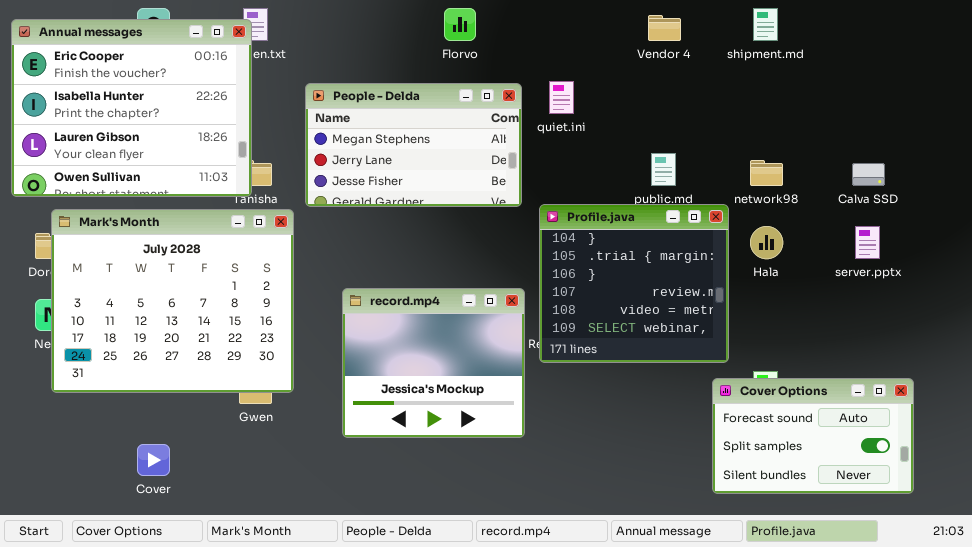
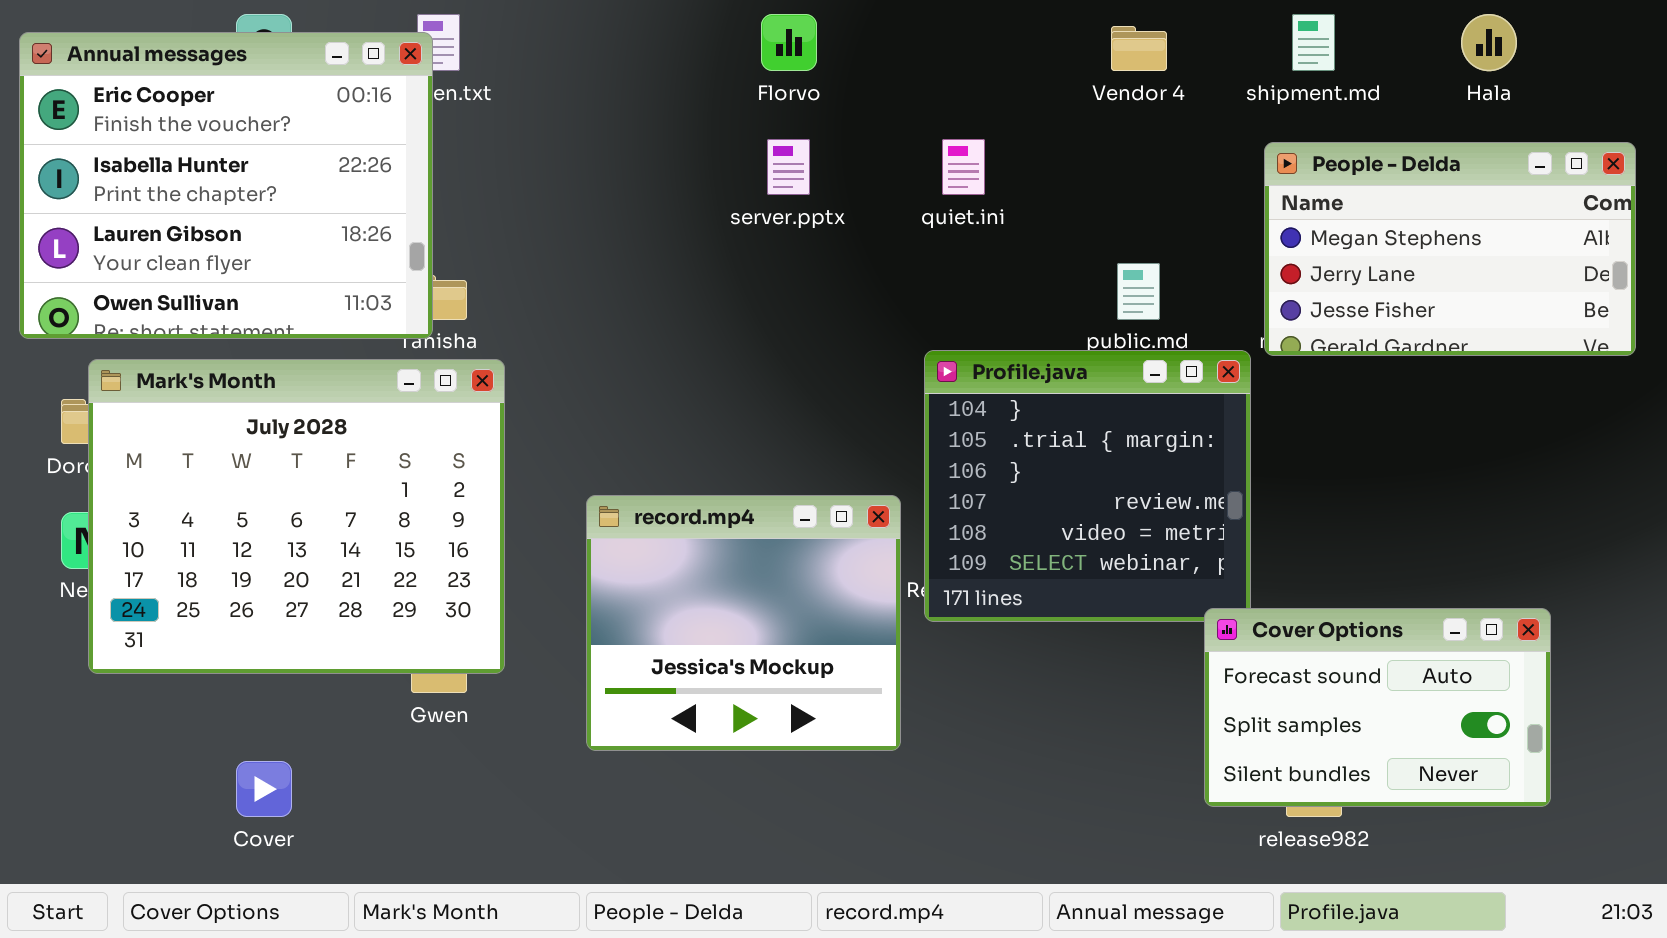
People - Delda: [305,83,522,207] -> [1264,142,1636,356], moved
Hala: [750,226,783,259] -> [1461,14,1517,71], moved
server.pptx: [855,226,880,259] -> [767,139,810,195], moved
Cover Options: [712,378,914,494] -> [1204,608,1551,807], moved

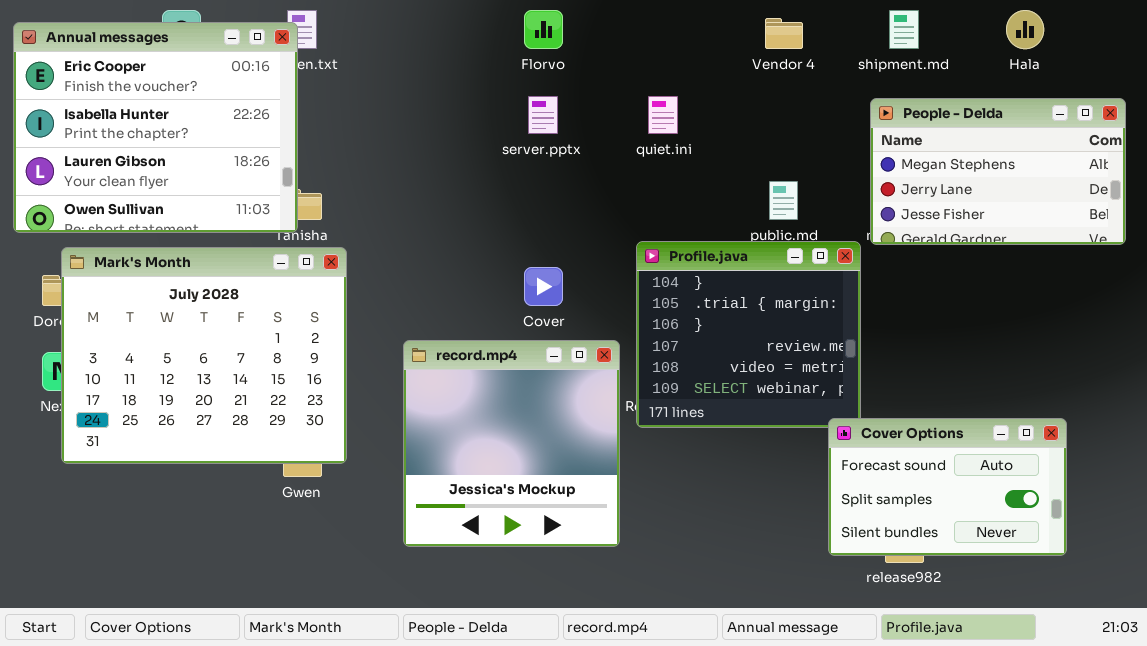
record.mp4: [586,495,901,751] -> [403,340,620,547], resized
Cover: [236,761,292,817] -> [524,267,563,306], moved

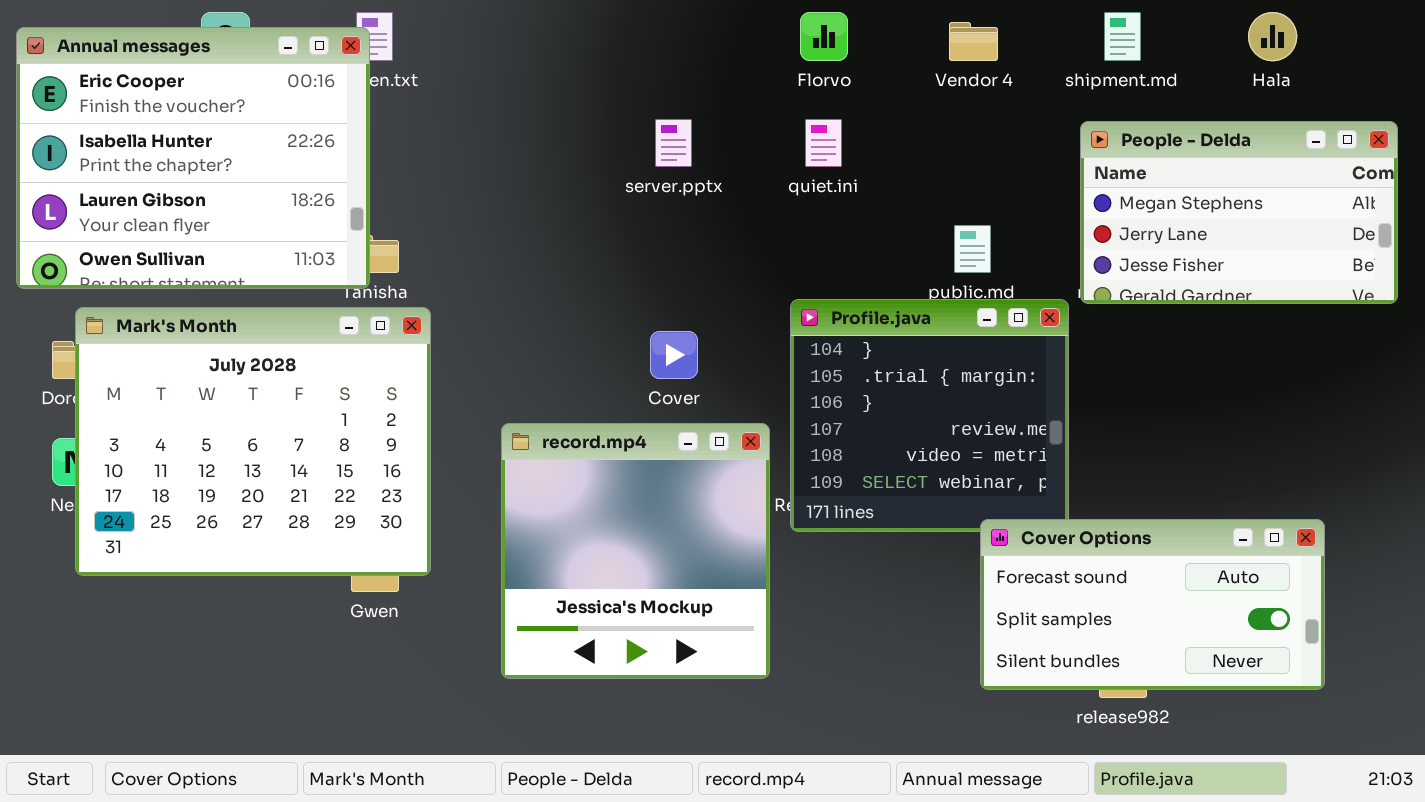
Florvo: [524,10,563,49] -> [800,12,848,61], moved
Cover Options: [828,418,1067,556] -> [980,519,1325,690], resized

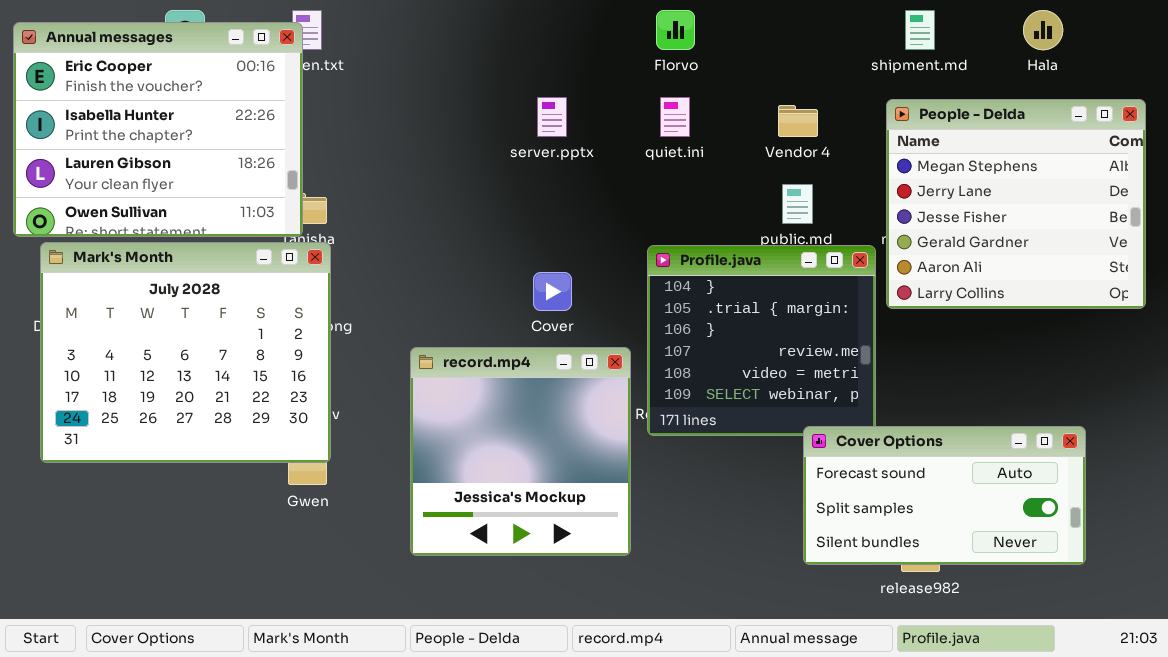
Vendor 4: [949,22,998,61] -> [778,105,818,137], moved
People - Delda: [1080,121,1398,304] -> [886,99,1146,309], resized
Mark's Month: [75,307,431,576] -> [40,242,331,463], moved

